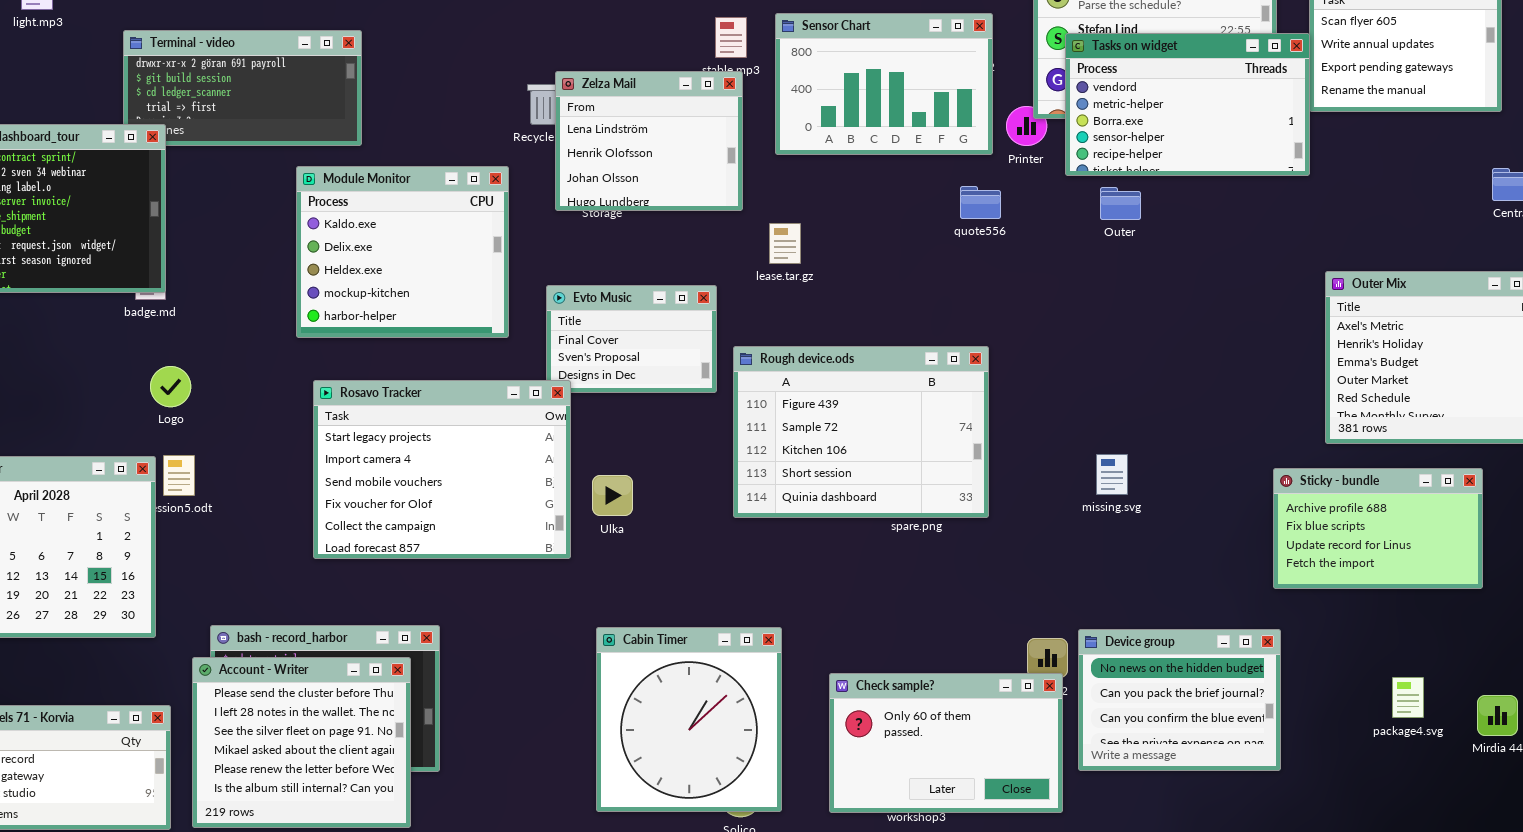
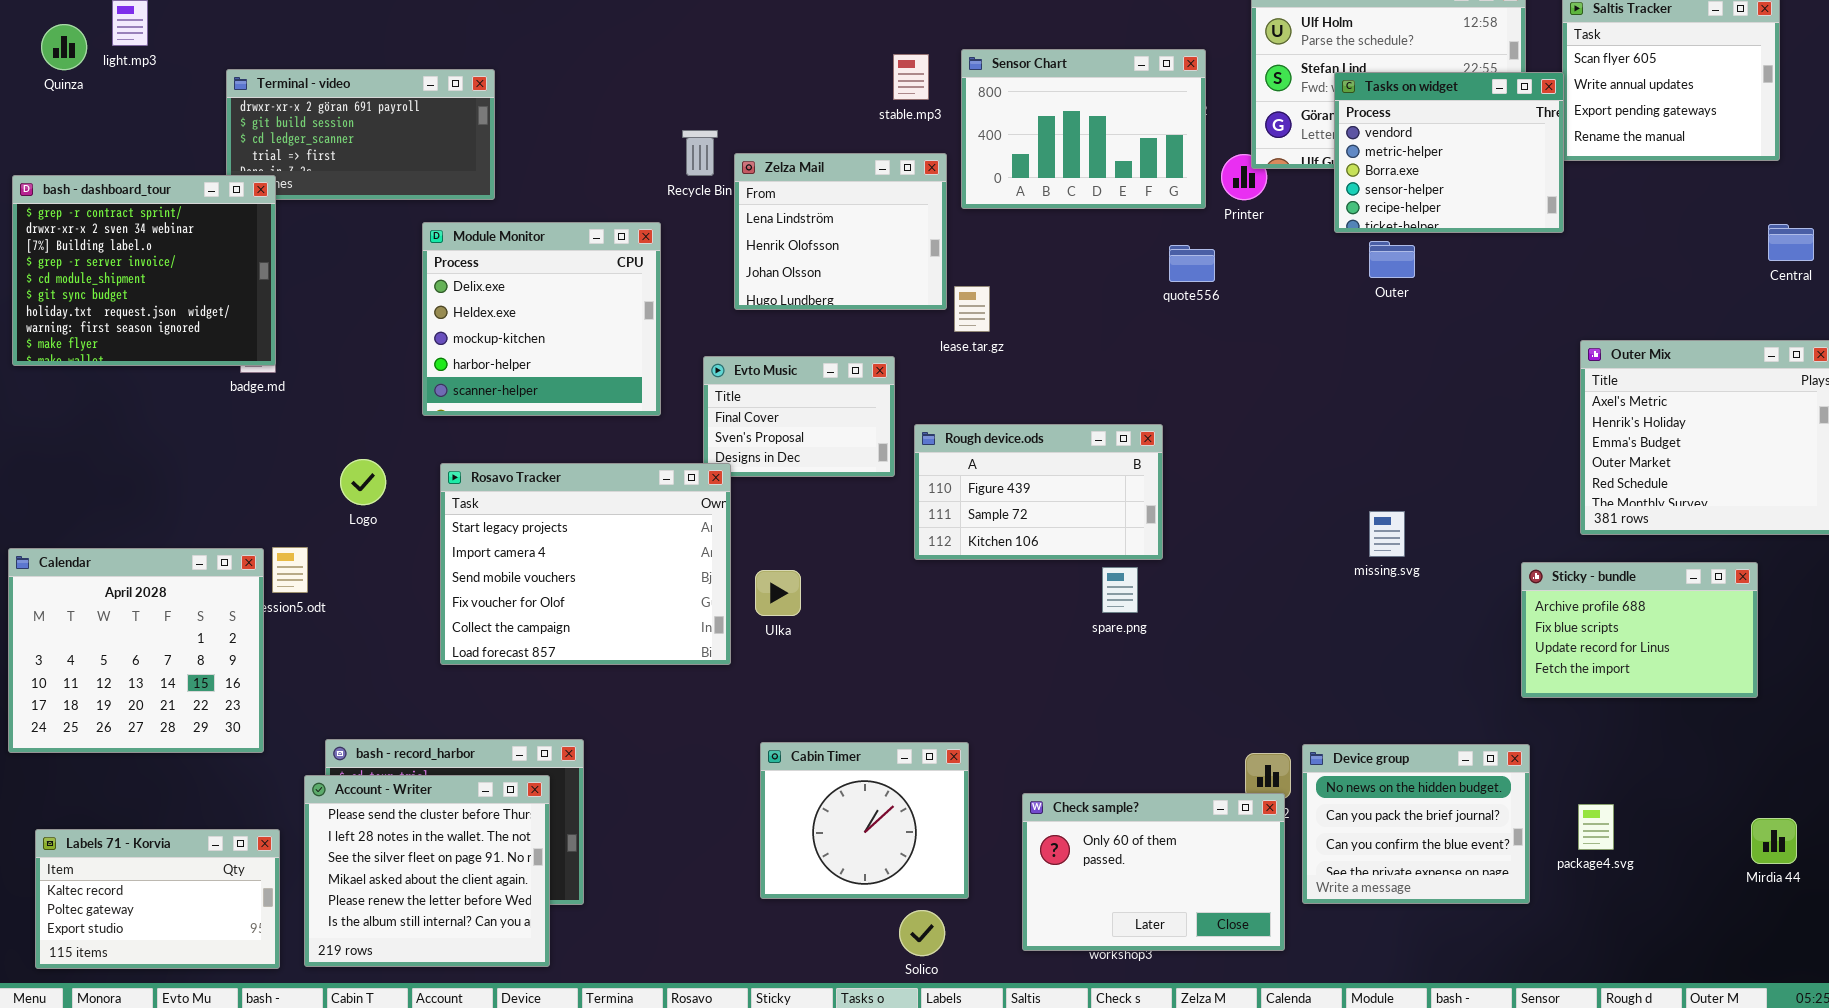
Tasks on widget: [1065,33,1310,176] -> [1334,72,1564,233], resized
Zelza Mail: [555,71,743,211] -> [734,153,947,310], moved
Module Monitor: [296,166,509,338] -> [422,222,661,416], scrolled down 1 row
Outer: [1100,187,1141,220] -> [1369,241,1415,278], moved
Rough device.ods: [733,346,989,518] -> [914,424,1163,560], resized
Logo: [150,366,191,407] -> [340,459,386,505], moved
missing.svg: [1096,454,1128,495] -> [1369,511,1405,557], moved
Cabin Timer: [596,627,782,812] -> [760,742,969,899], resized
package4.svg: [1392,677,1424,718] -> [1578,804,1614,850], moved

